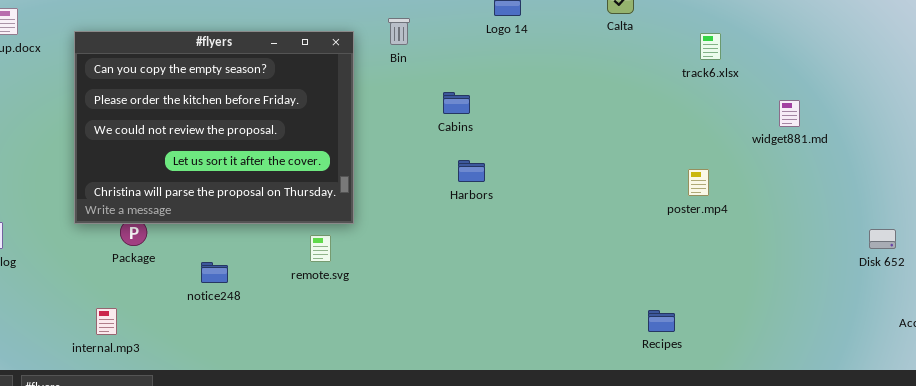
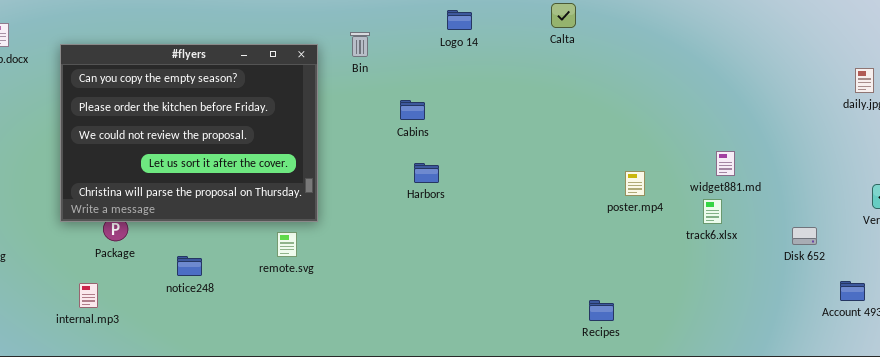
track6.xlsx: [700,33,721,60] -> [703,199,722,224], moved
widget881.md: [779,100,800,127] -> [716,151,735,176], moved
internal.mp3: [96,308,117,335] -> [79,283,98,308], moved

